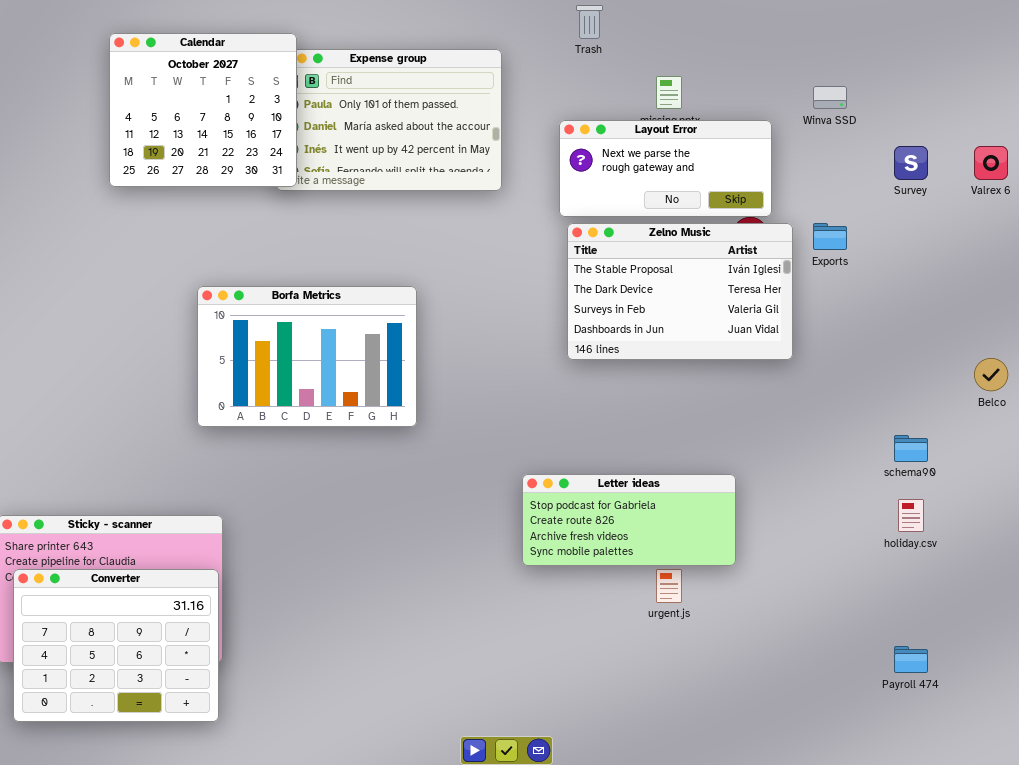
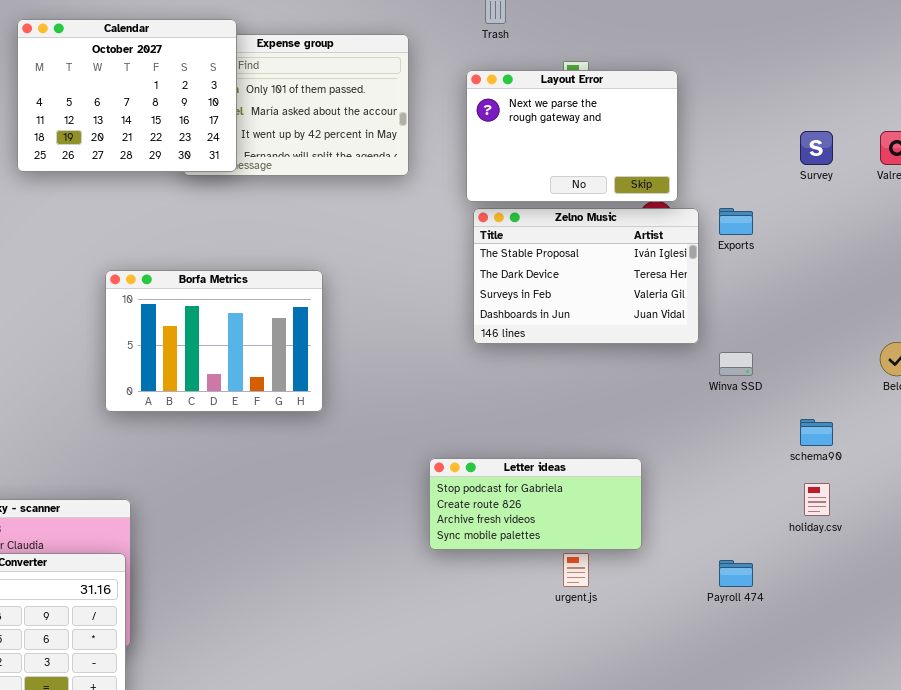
Calendar: [109,33,297,187] -> [17,19,237,172], resized
Winva SSD: [813,86,847,109] -> [719,352,753,376], moved
Layout Error: [559,120,772,217] -> [466,70,678,202], resized
Payroll 474: [894,646,928,673] -> [719,560,753,587], moved

